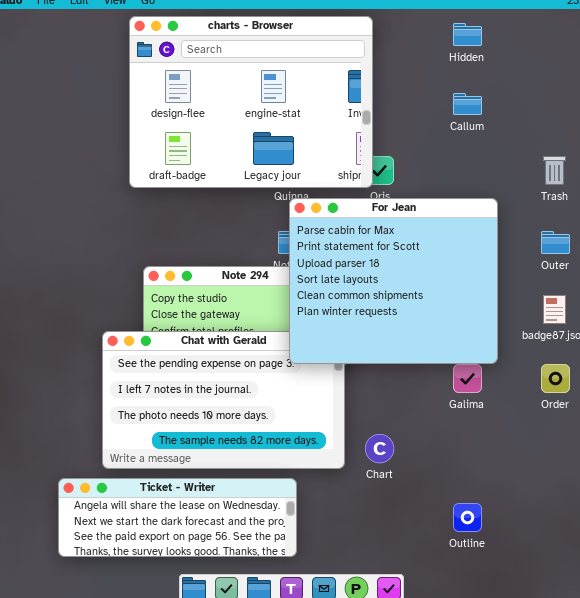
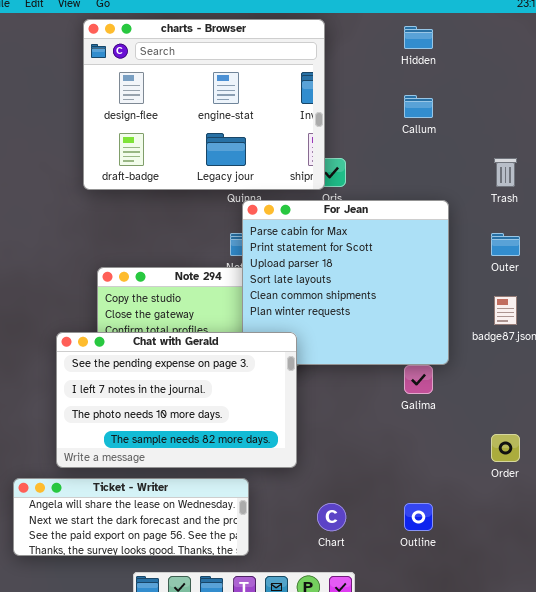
Chat with Gerald: [102,331,345,469] -> [56,332,297,468], raised
Order: [541,364,570,393] -> [491,434,520,462], moved
Chart: [365,434,394,463] -> [317,503,346,531], moved

